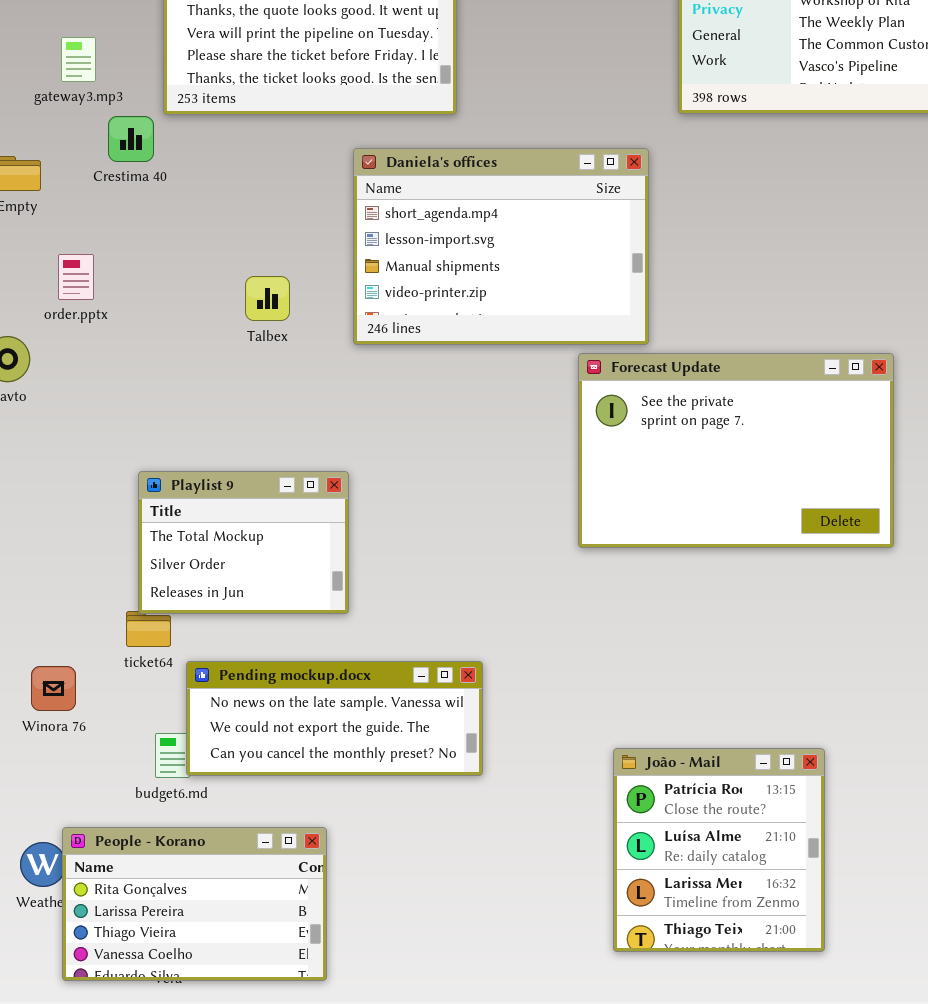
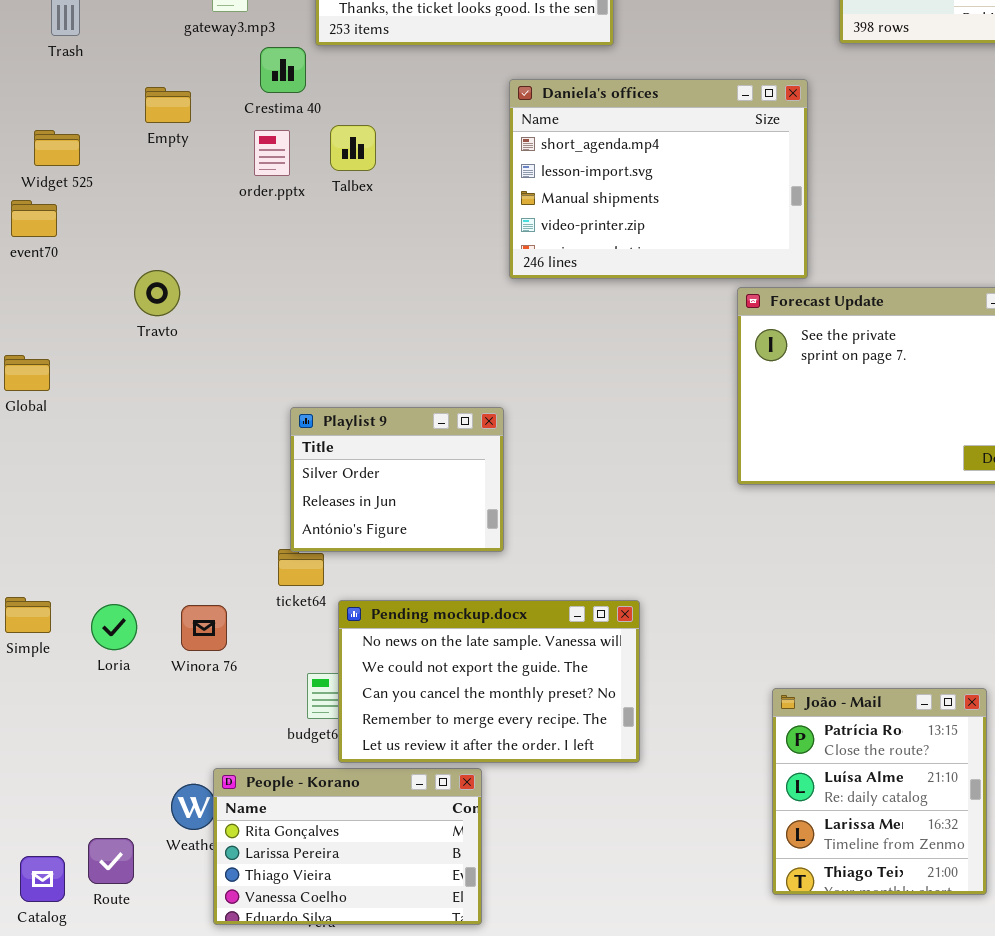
order.pptx: [58,254,94,300] -> [254,130,290,176], moved
Talbex: [245,276,290,321] -> [330,125,376,171], moved
Playlist 9: [138,471,349,614] -> [290,407,504,552], scrolled down 1 row
Pending mockup.docx: [186,661,483,776] -> [338,600,640,763], resized

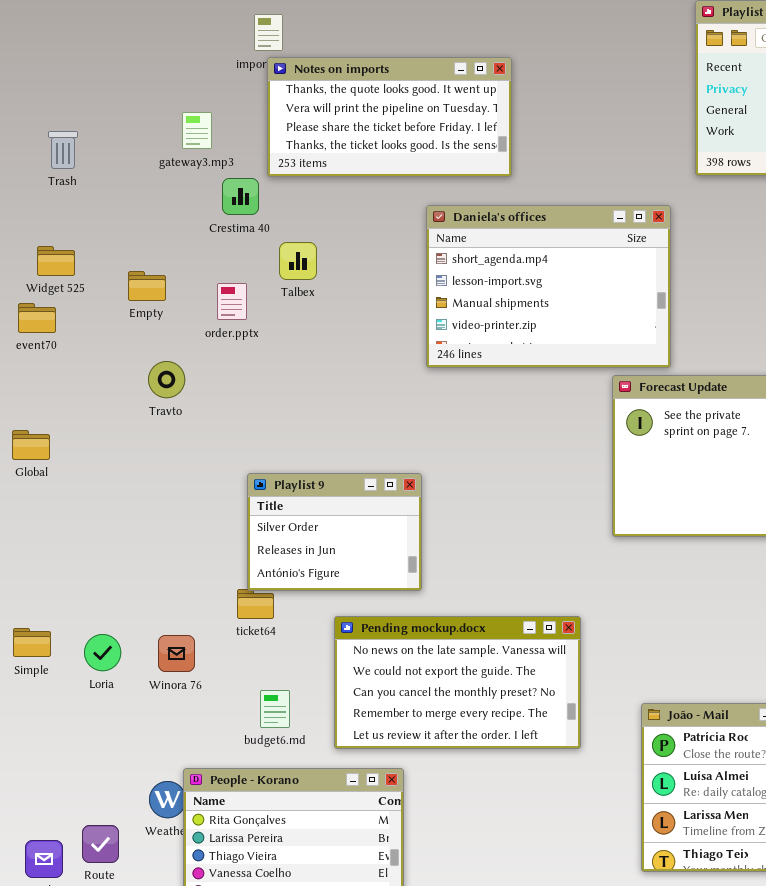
Empty: [145,87,191,123] -> [128,271,166,301], moved
order.pptx: [254,130,290,176] -> [217,283,247,320], moved
Travto: [134,270,180,316] -> [148,361,185,398], moved
Pending mockup.docx: [338,600,640,763] -> [334,616,581,749], moved

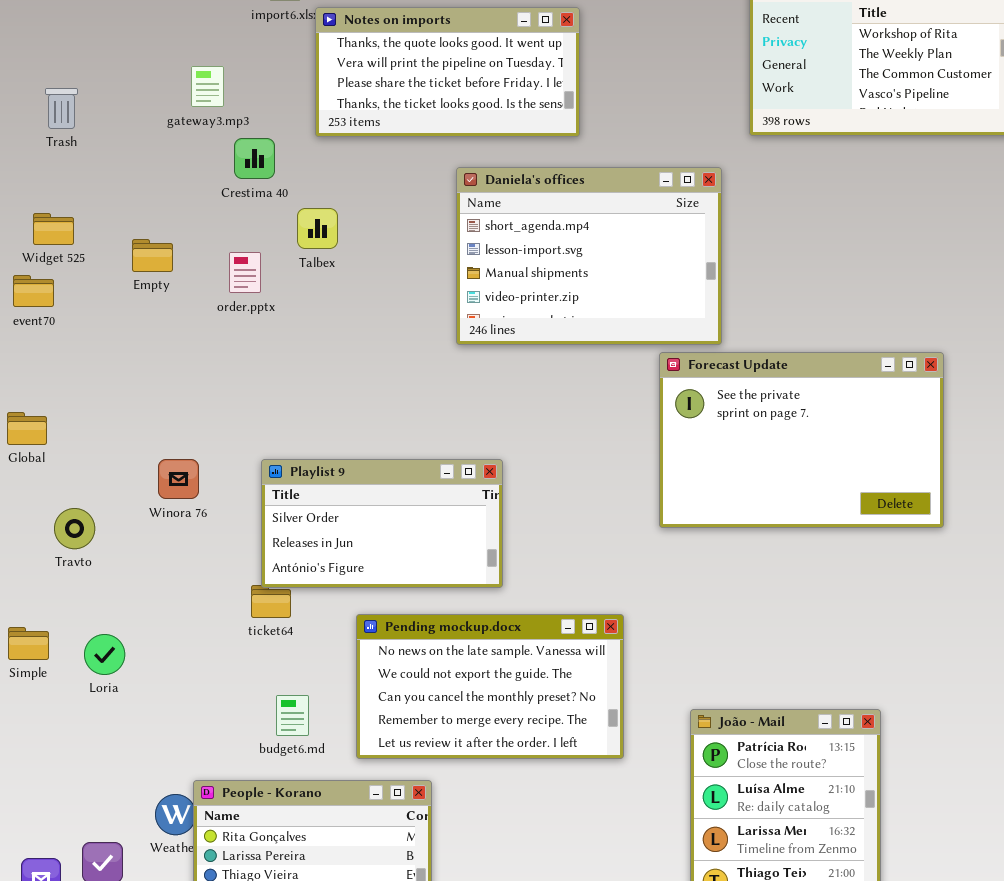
Notes on imports: [267,57,512,177] -> [315,7,580,137], moved
Travto: [148,361,185,398] -> [54,508,95,549], moved
Playlist 9: [247,473,422,591] -> [261,459,503,588], resized
Winora 76: [158,635,195,672] -> [158,459,199,499], moved

